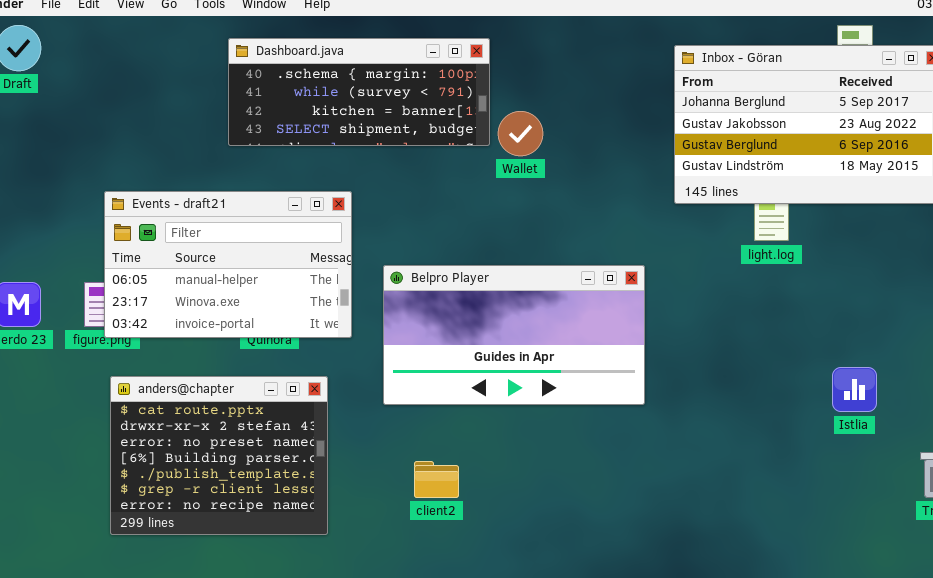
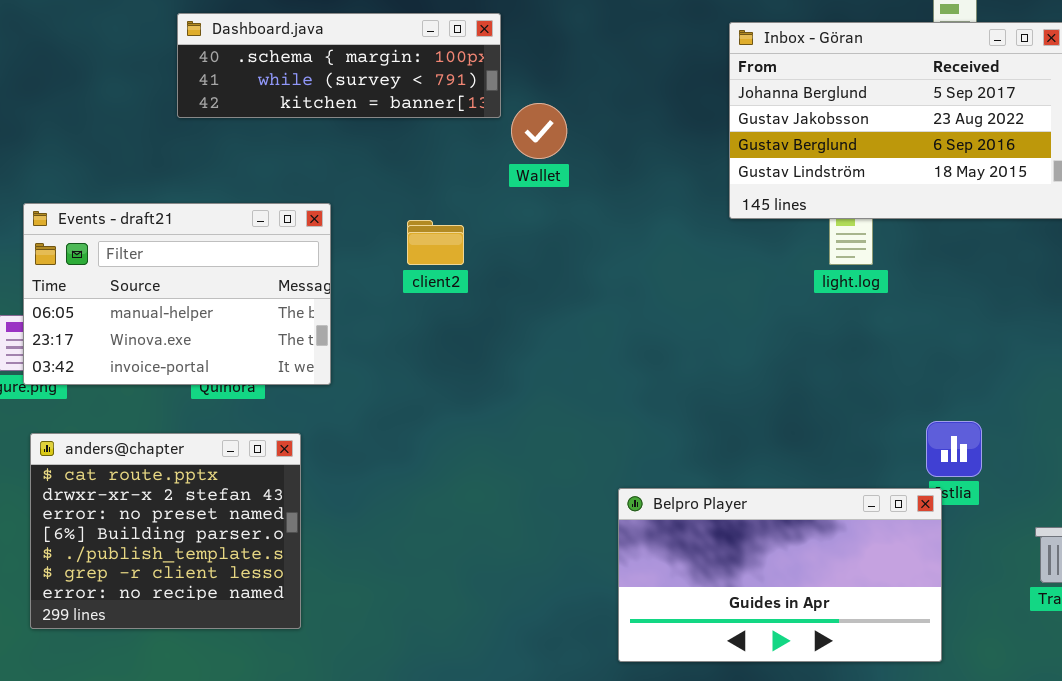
Dashboard.java: [228,38,490,146] -> [177,13,501,118], resized
Belpro Player: [383,265,645,405] -> [618,488,942,662], moved
client2: [414,461,459,498] -> [407,220,464,265], moved

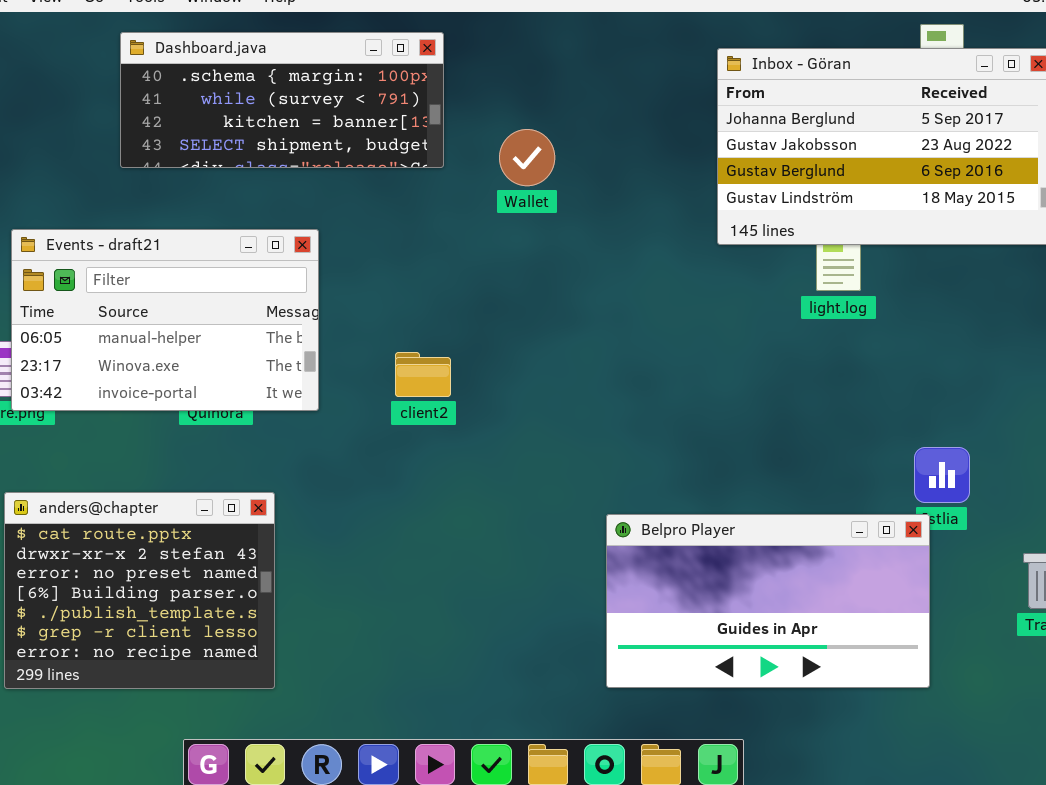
Dashboard.java: [177,13,501,118] -> [120,32,444,168], moved, resized
client2: [407,220,464,265] -> [395,352,451,397], moved
anders@chapter: [30,433,301,629] -> [4,492,275,689], moved

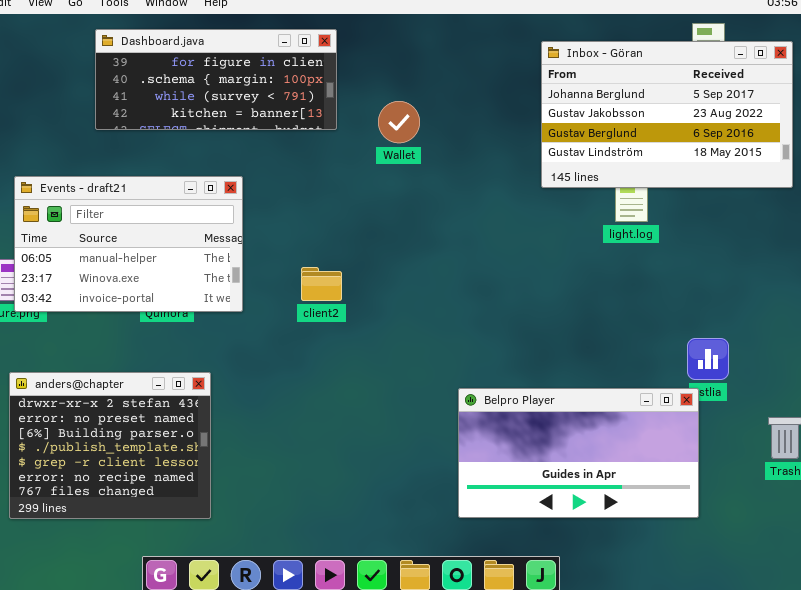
Dashboard.java: [120,32,444,168] -> [95,29,337,130], scrolled up 1 row
anders@chapter: [4,492,275,689] -> [9,372,211,519], scrolled down 1 row

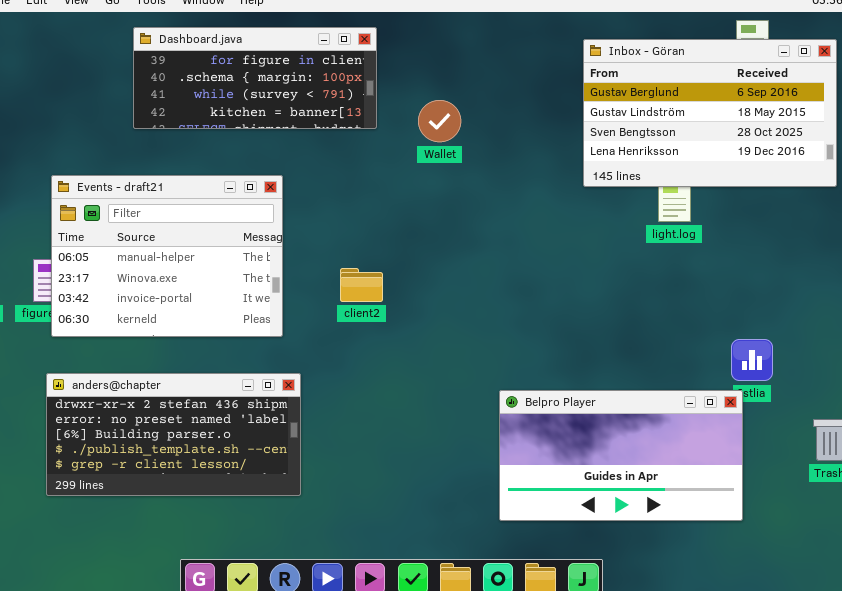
Inbox - Göran: [541,41,793,188] -> [583,39,837,187], scrolled down 2 rows
Events - draft21: [14,176,243,312] -> [51,175,283,337], resized
anders@chapter: [9,372,211,519] -> [46,373,301,496], resized

